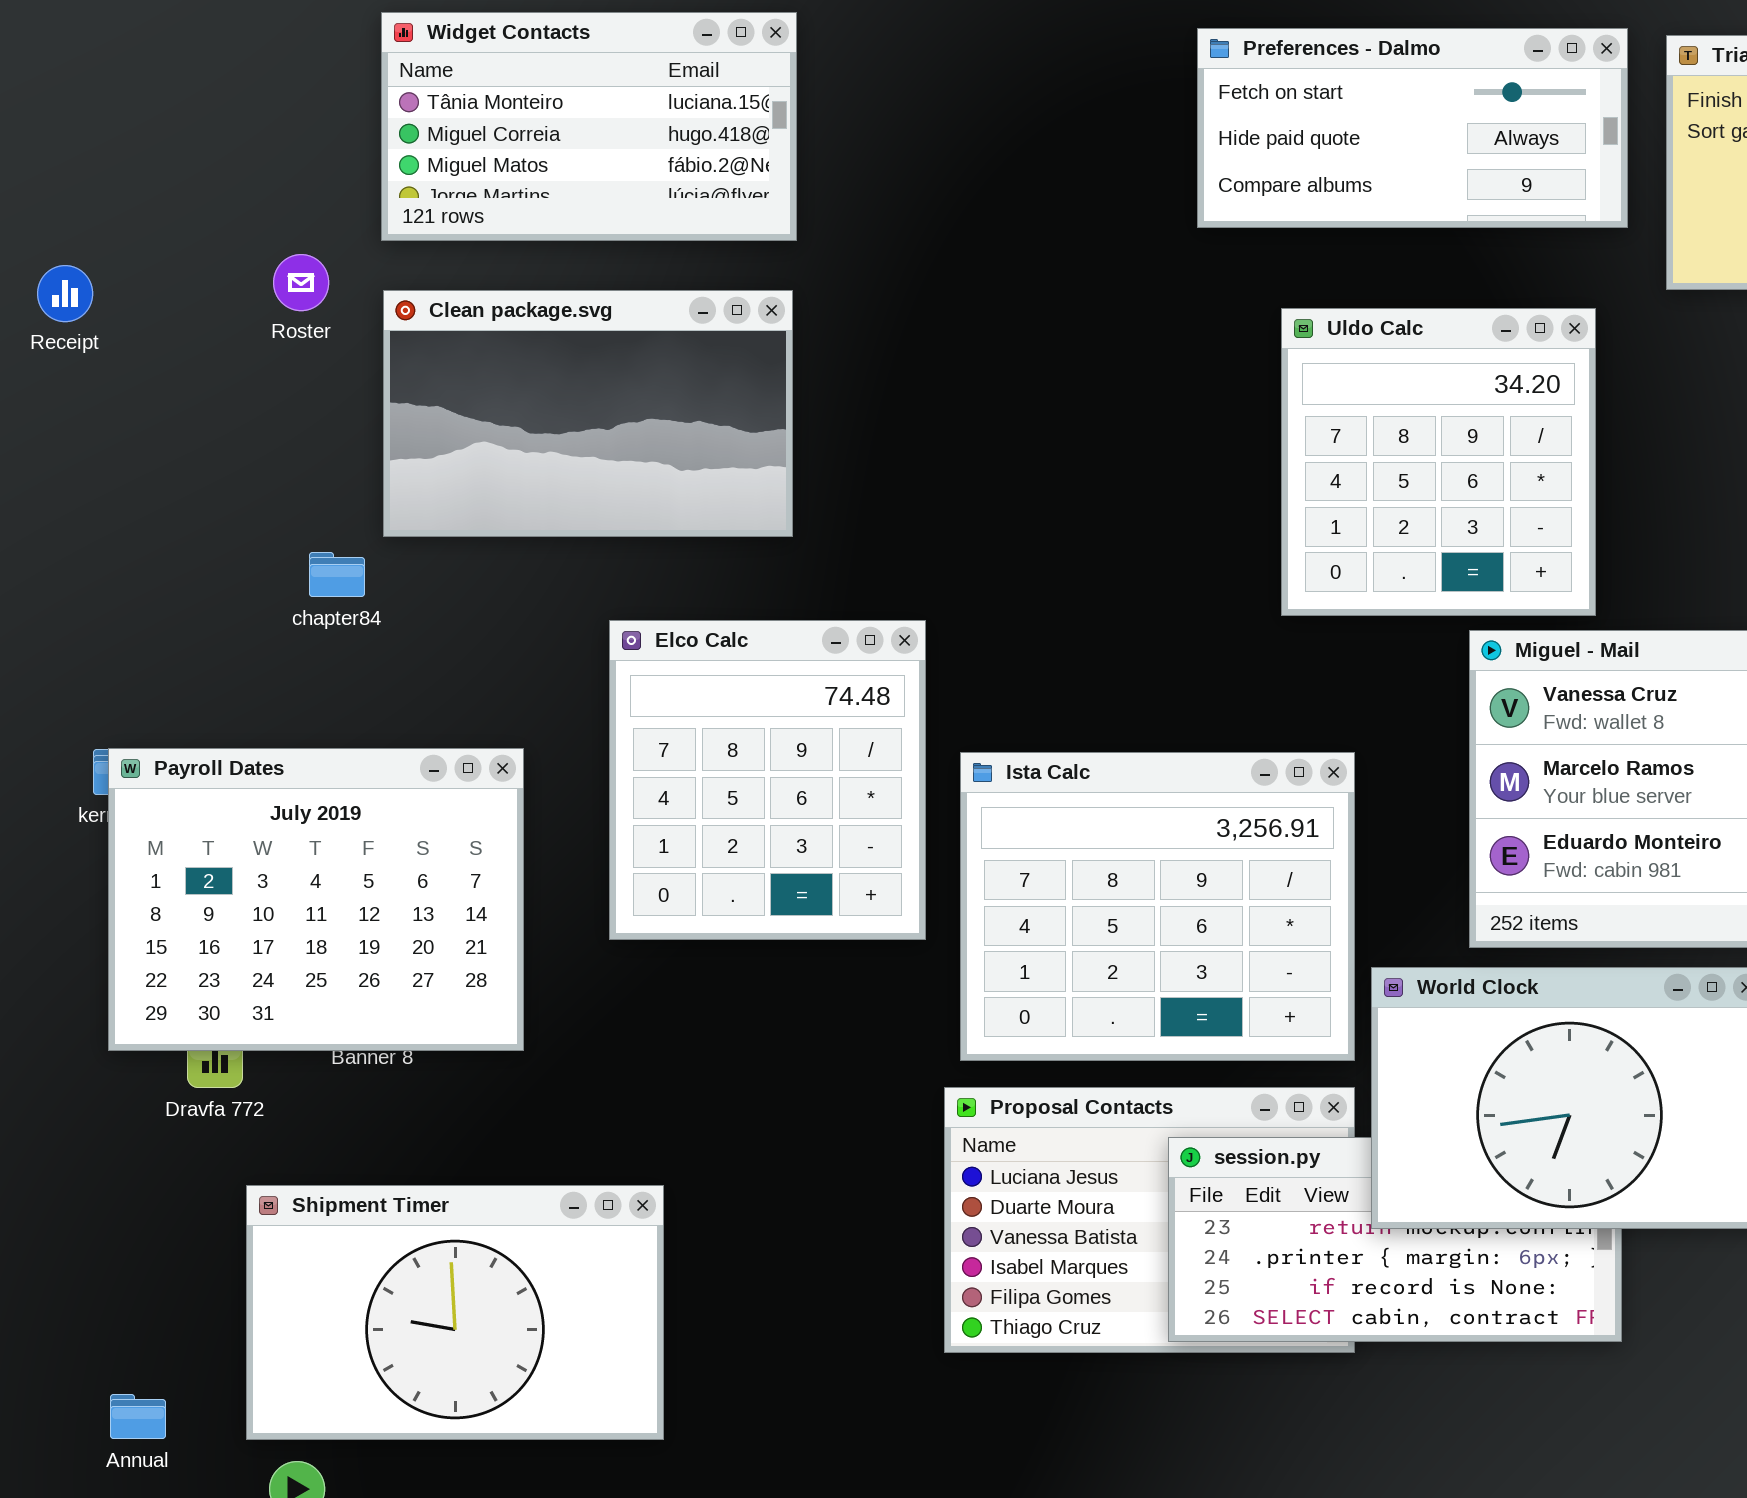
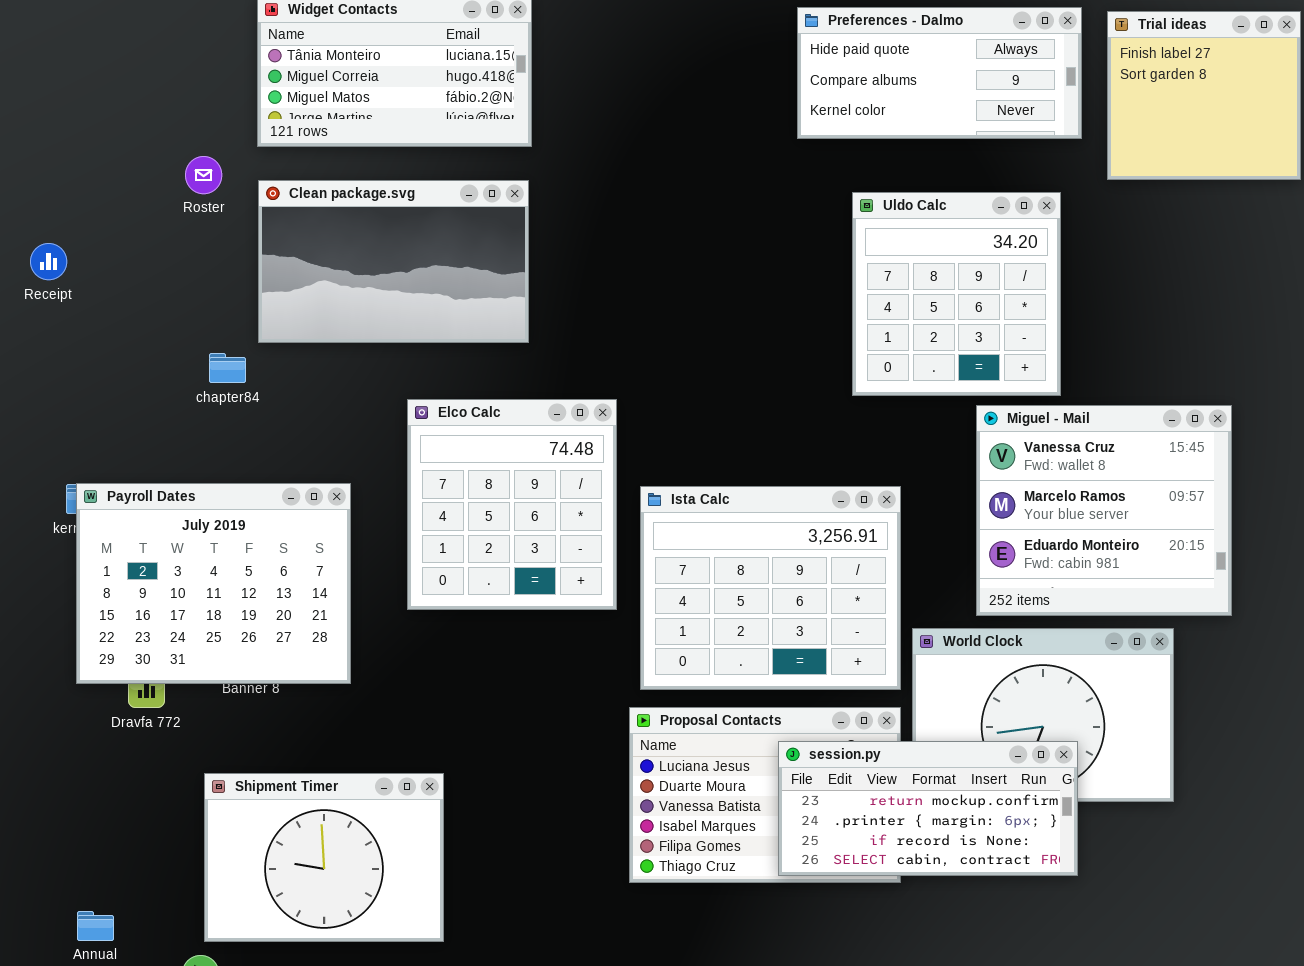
Preferences - Dalmo: [1197,28,1628,228] -> [797,7,1082,139], scrolled down 1 row
Receipt: [37,265,93,322] -> [30,243,67,280], moved
session.py: [1168,1137,1622,1342] -> [778,741,1078,876], raised
Shipment Timer: [246,1185,664,1440] -> [204,773,444,942], resized

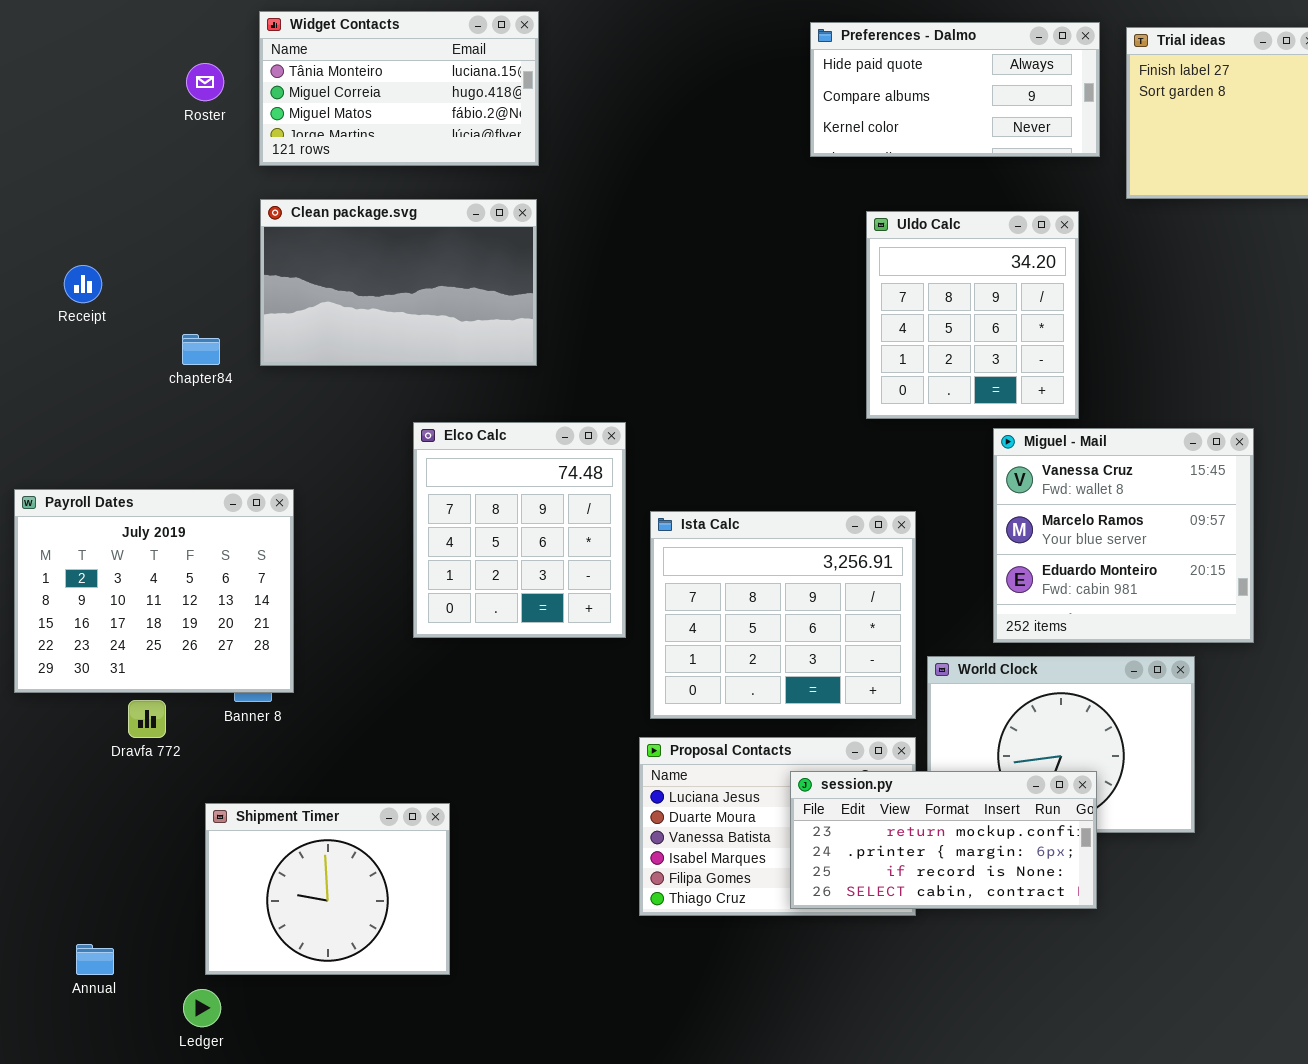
Roster: [185,156,222,194] -> [186,63,224,101], moved
Receipt: [30,243,67,280] -> [64,265,102,303], moved
chapter84: [209,353,246,383] -> [182,334,220,365], moved
Payroll Dates: [76,483,351,684] -> [14,489,294,693], moved

